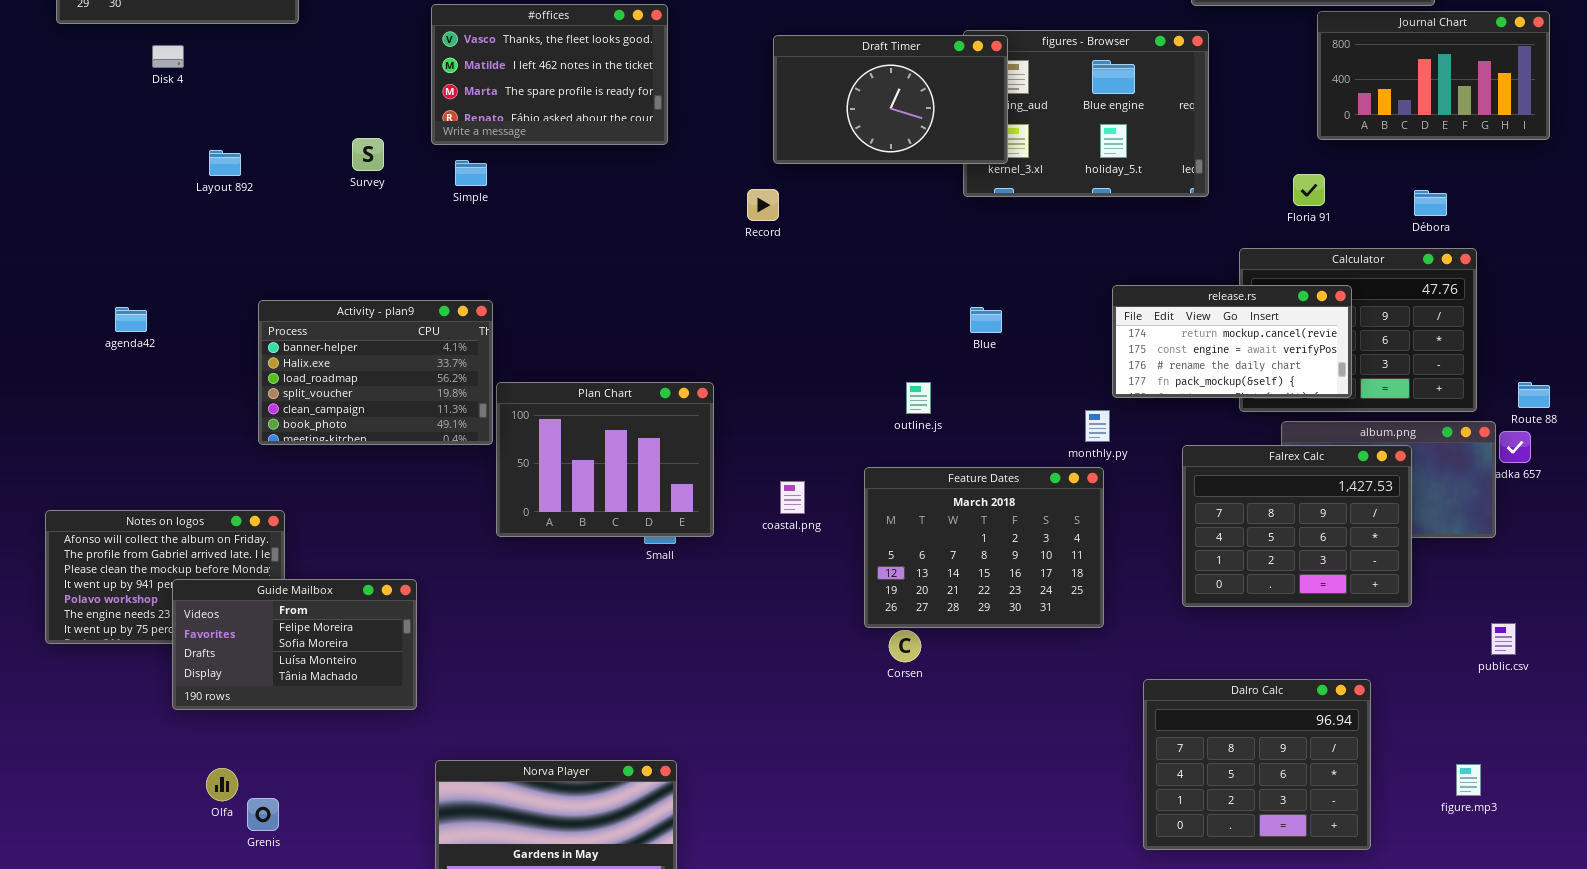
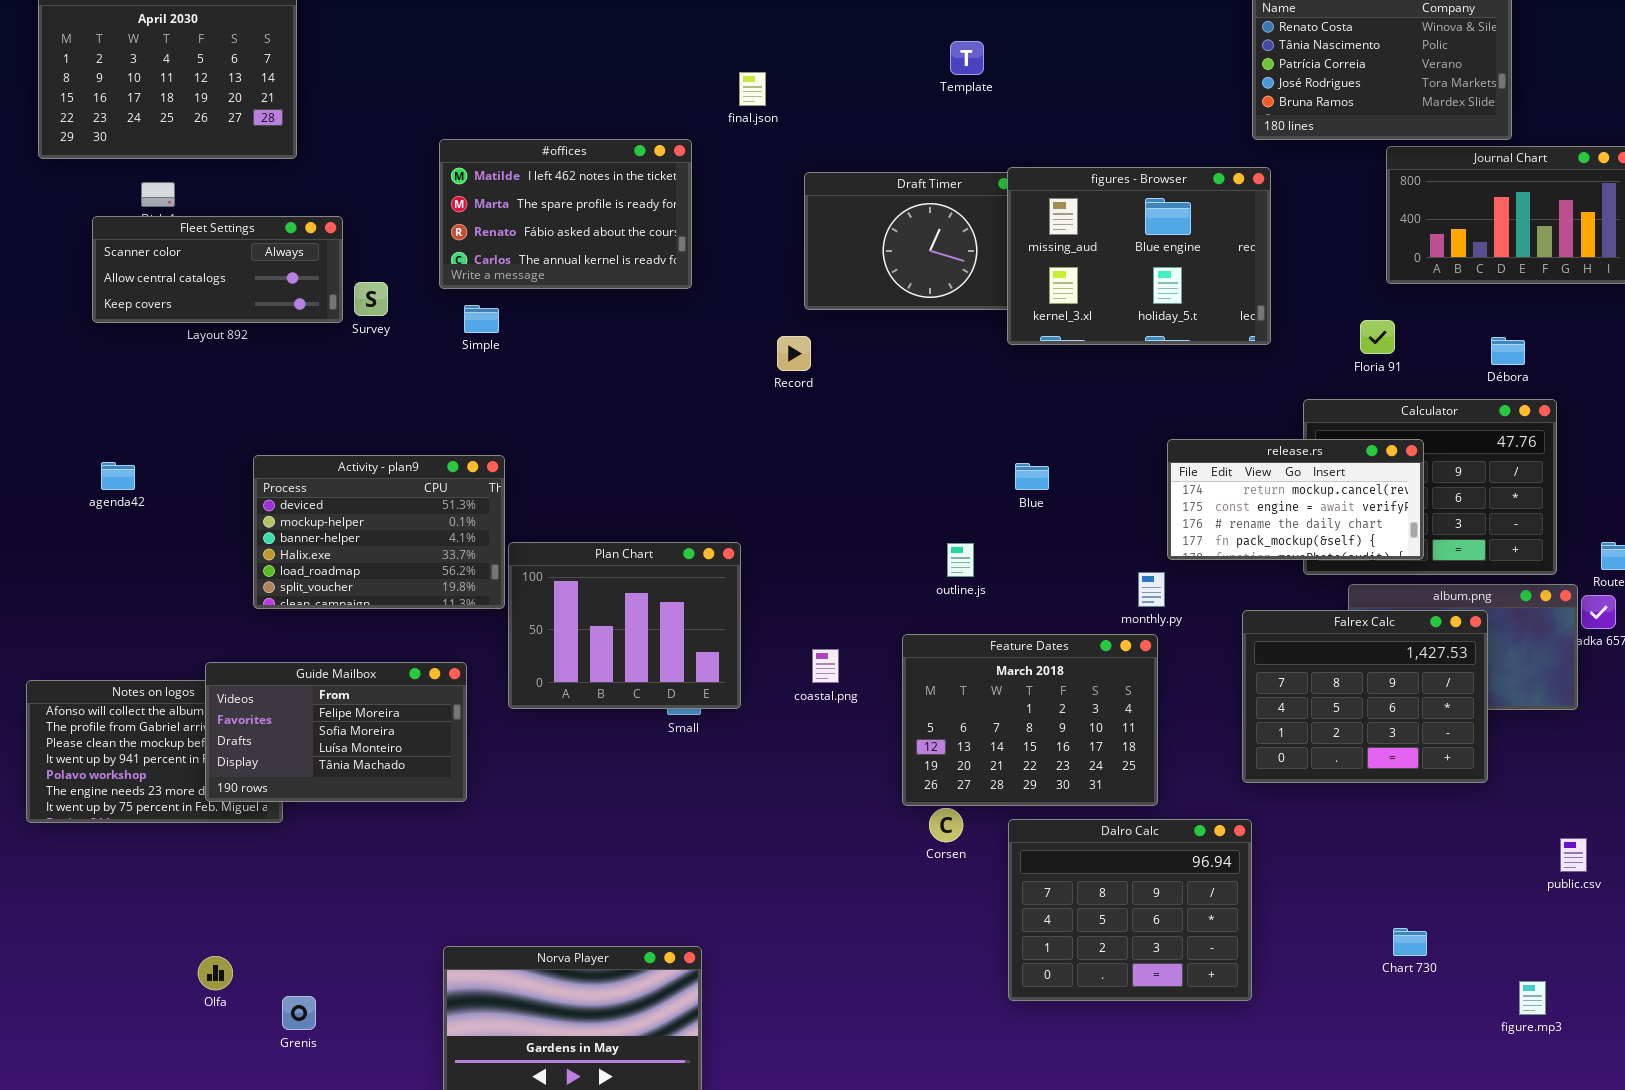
#offices: [431,4,668,145] -> [439,139,692,289], scrolled down 1 row
figures - Browser: [963,30,1209,197] -> [1007,167,1271,345], raised
Fleet Settings: none -> [92,216,343,323], opened
Activity - plan9: [258,300,493,445] -> [253,455,505,609], scrolled up 2 rows
Guide Mailbox: [172,579,417,710] -> [205,662,467,802], moved
public.csv: [1491,623,1516,655] -> [1560,838,1587,872], moved
Dalro Calc: [1143,679,1371,850] -> [1008,819,1252,1001], moved
figure.mp3: [1456,764,1481,796] -> [1519,981,1546,1015], moved
Grenis: [247,798,279,831] -> [282,996,316,1030], moved

